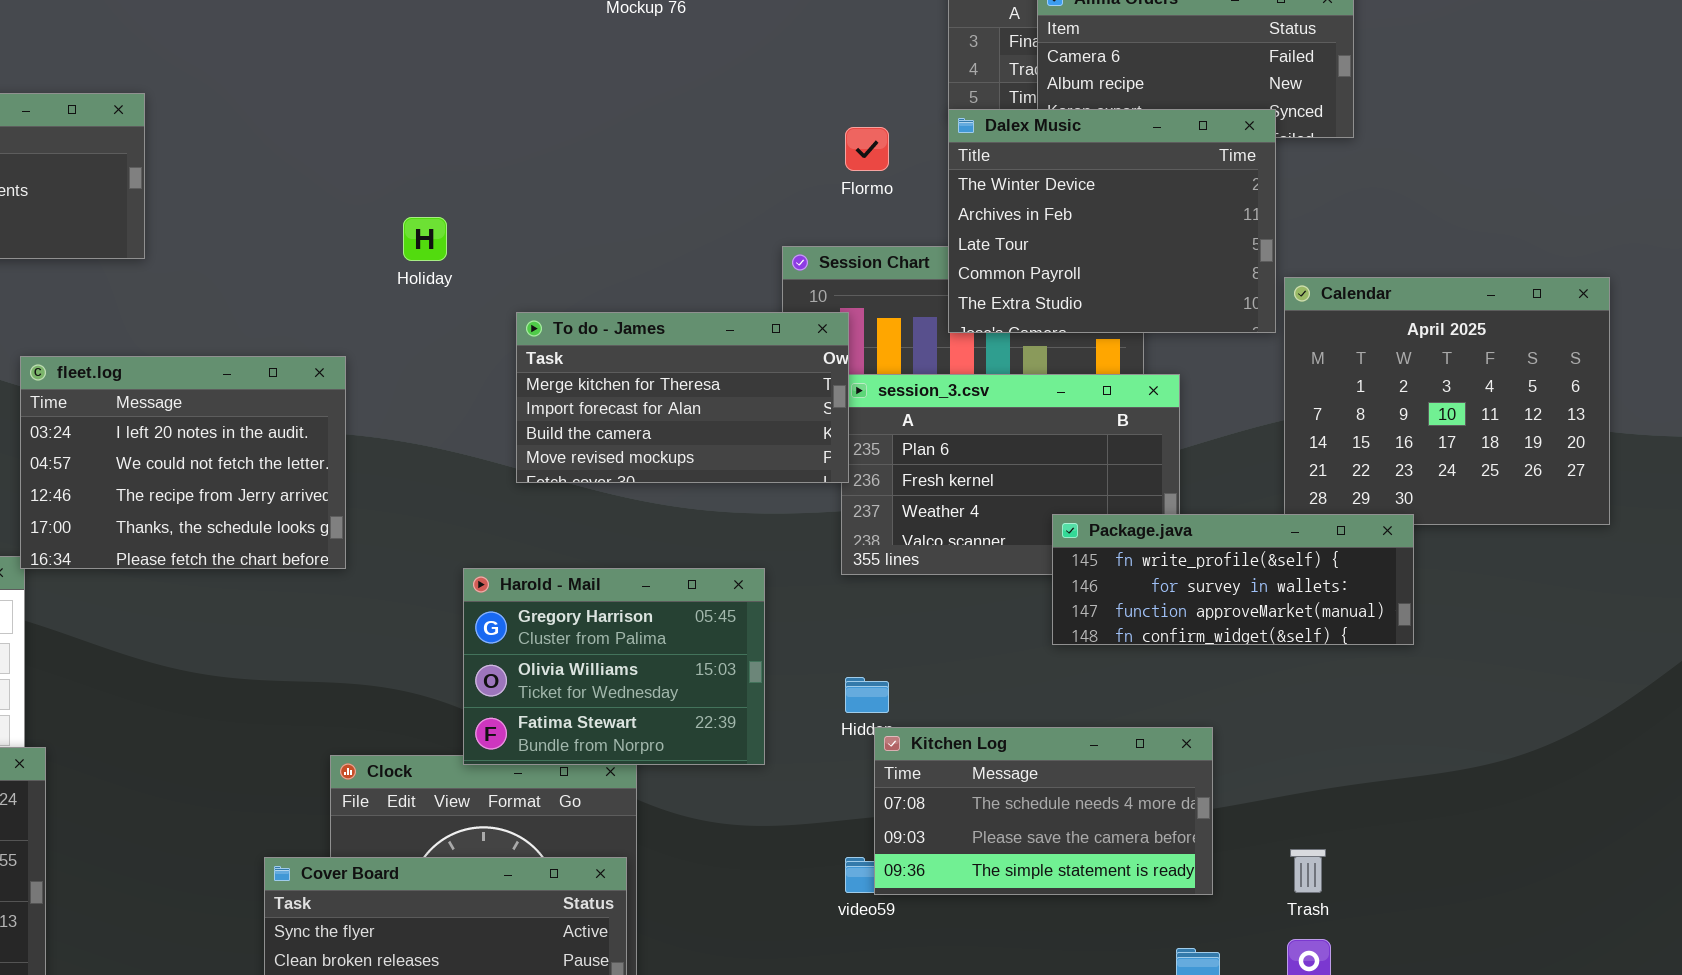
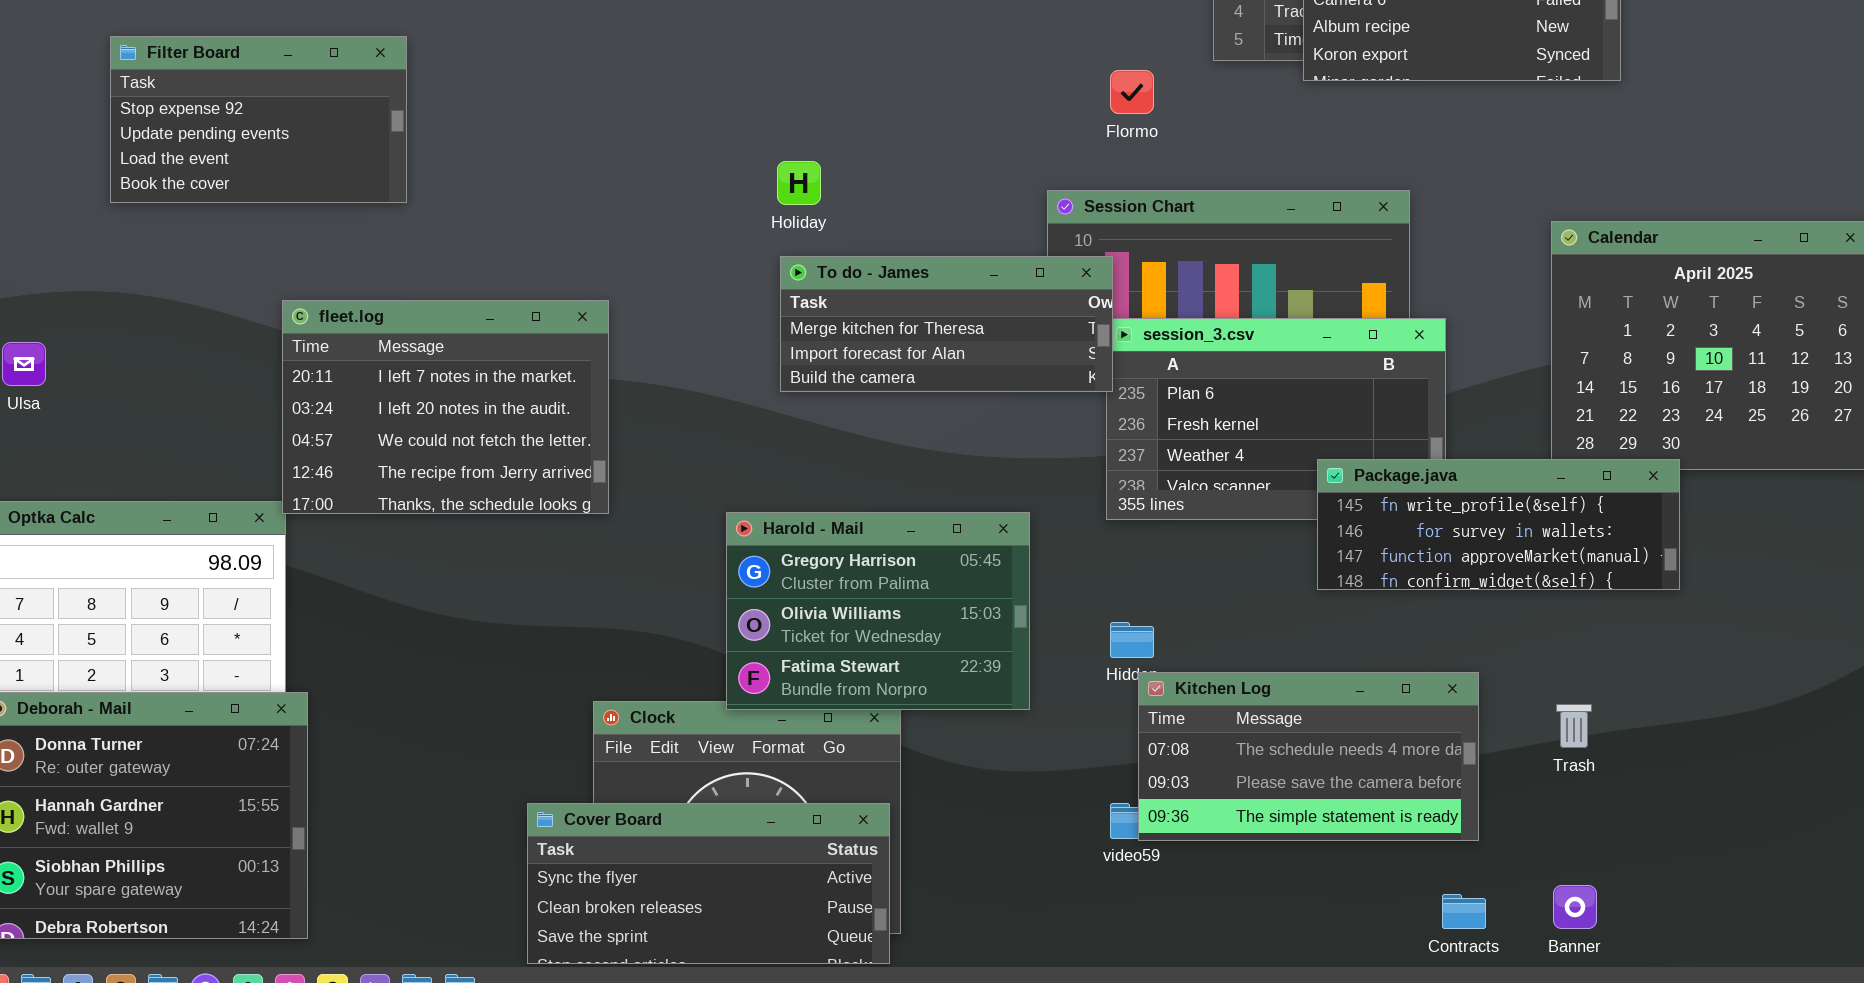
Dalex Music: [948,109,1276,333] -> none, closed
Holiday: [403,217,447,261] -> [777,161,821,205], moved
To do - James: [516,312,849,483] -> [780,256,1113,392], resized
fleet.log: [20,356,346,569] -> [282,300,609,514], scrolled up 1 row
Trash: [1290,849,1326,893] -> [1556,704,1592,748], moved

